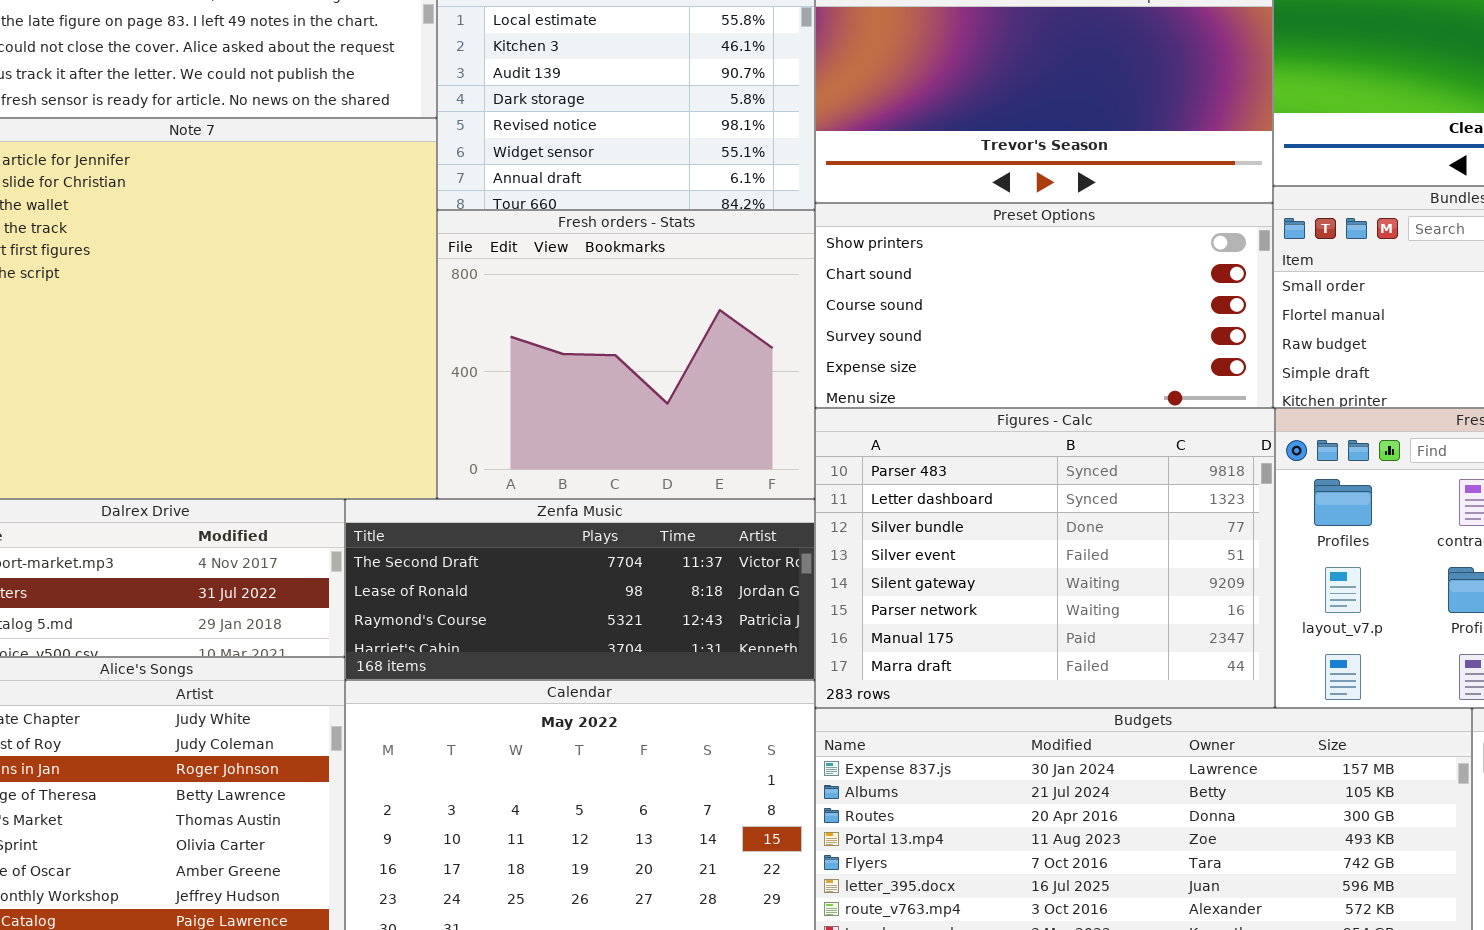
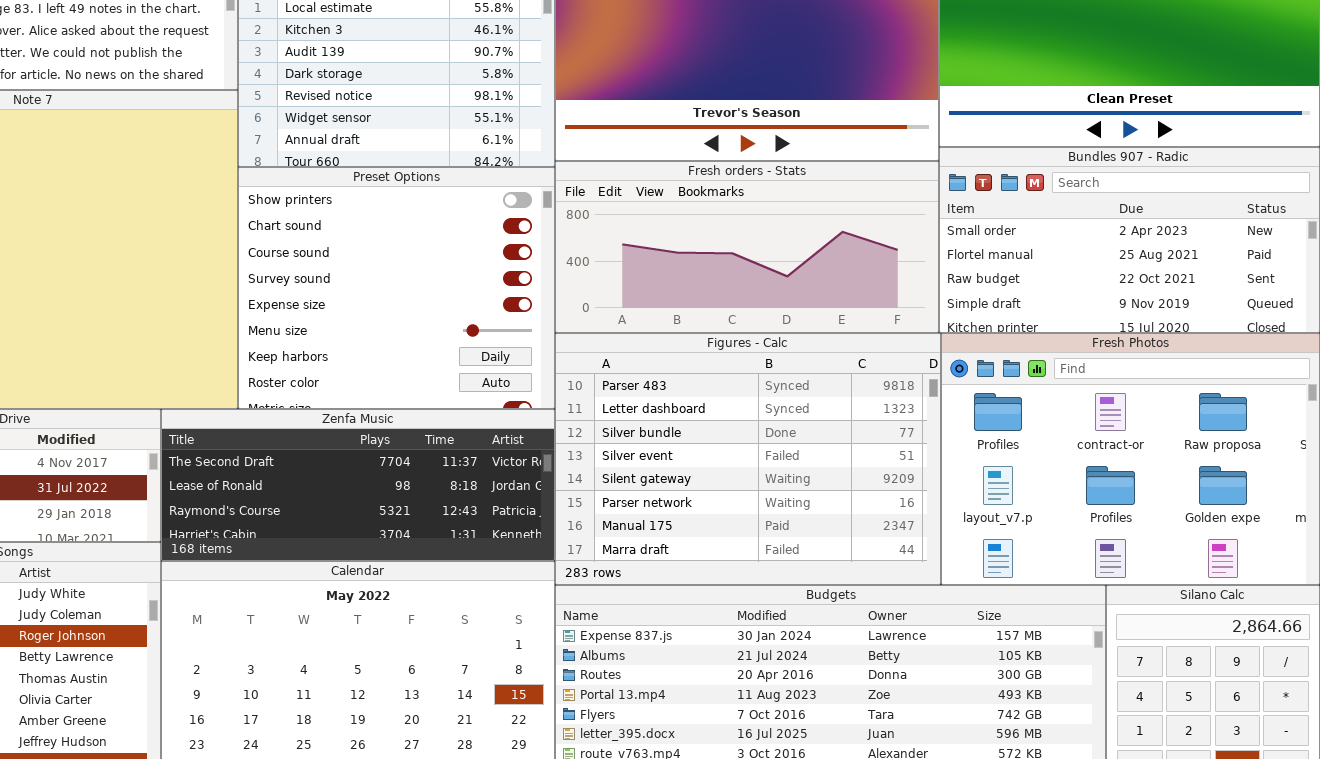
Preset Options: [815,203,1273,408] -> [238,167,555,409], moved, resized
Fresh orders - Stats: [437,210,815,499] -> [555,161,939,333], moved, resized

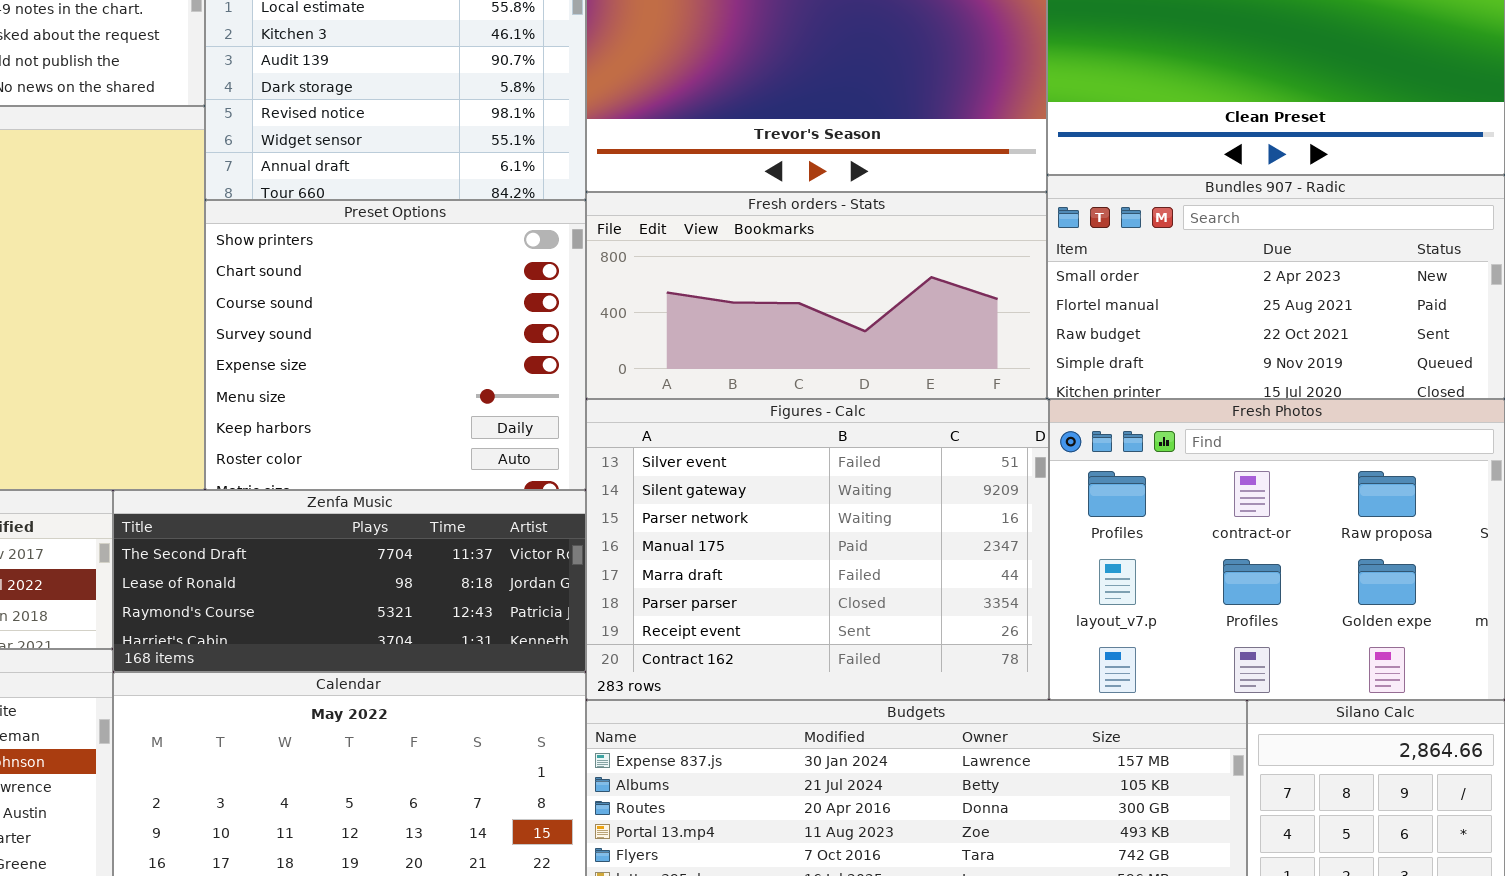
Figures - Calc: [555,333,941,585] -> [586,399,1049,700], scrolled down 3 rows

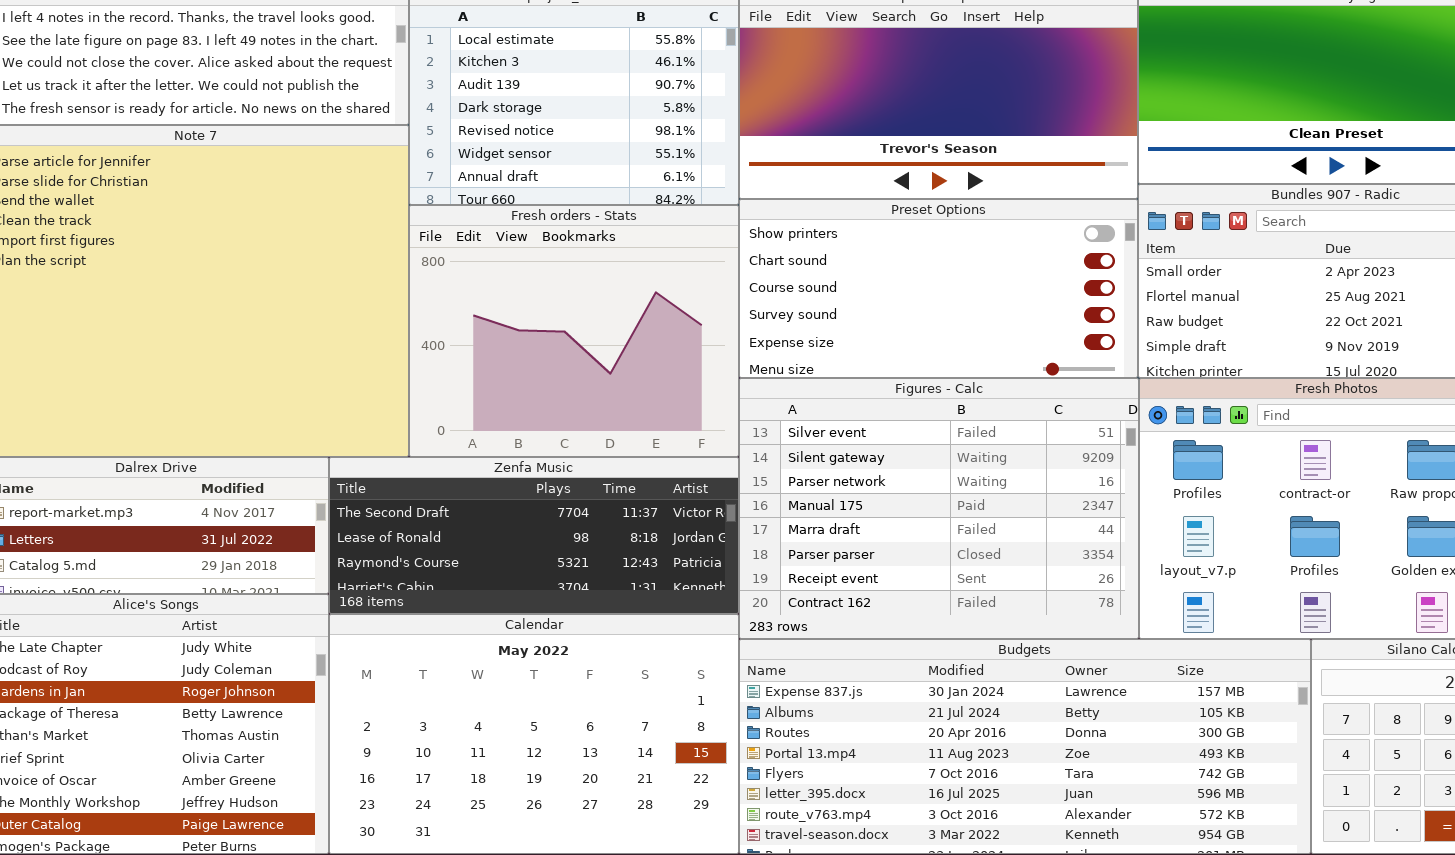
Fresh orders - Stats: [586,192,1047,399] -> [409,205,739,457], moved, resized
Preset Options: [205,200,586,490] -> [739,199,1138,378], moved, resized

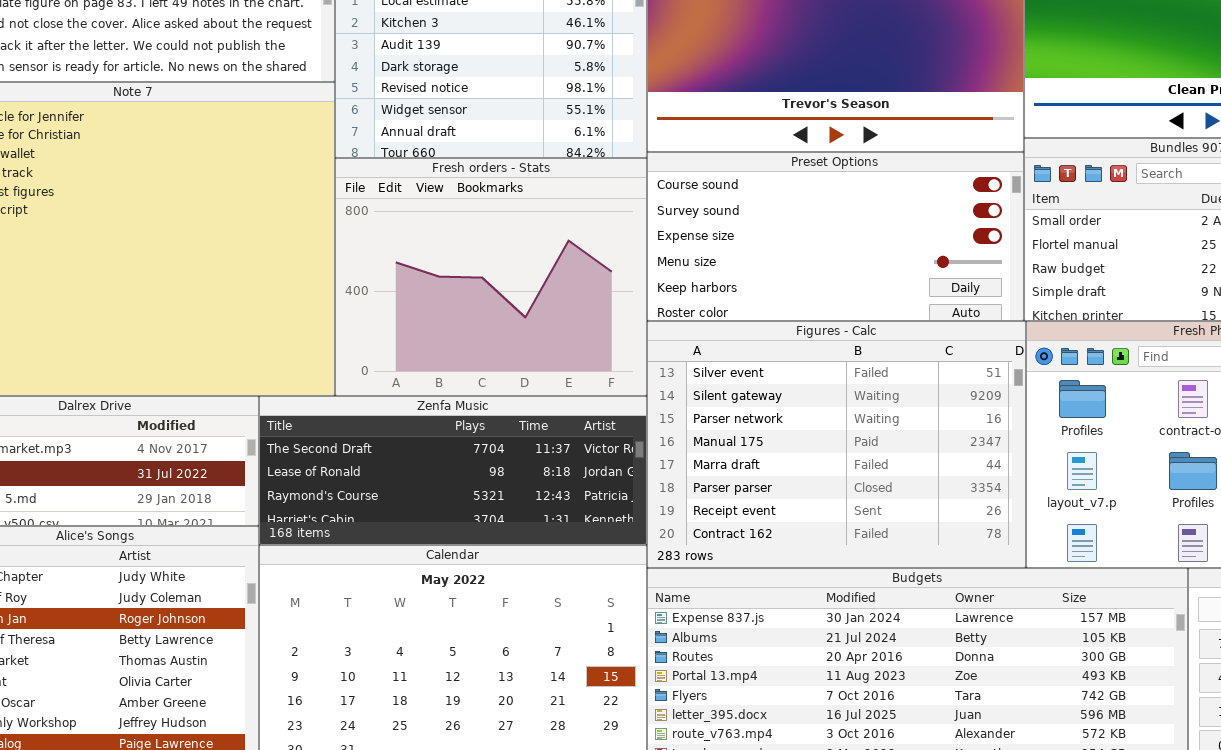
Preset Options: [739,199,1138,378] -> [647,152,1024,321], scrolled down 2 rows

